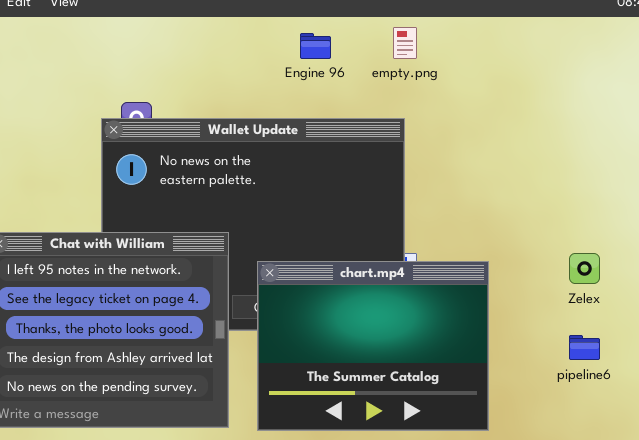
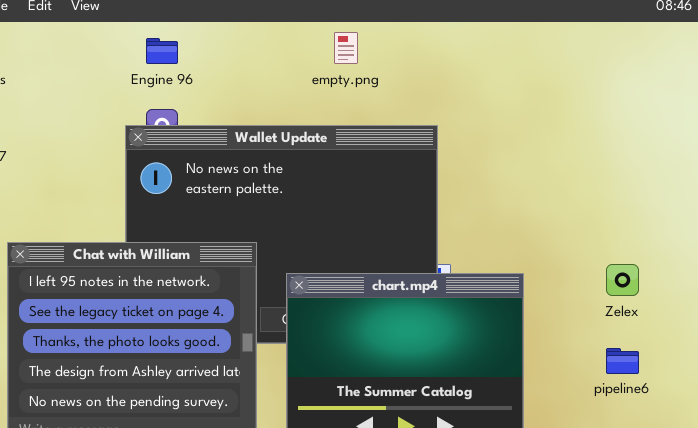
empty.png: [393,27,417,59] -> [334,32,358,64], moved
Engine 96: [300,33,331,59] -> [146,38,178,64], moved

